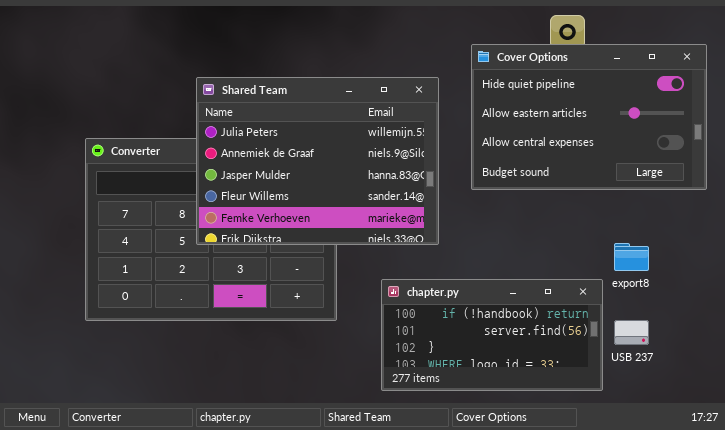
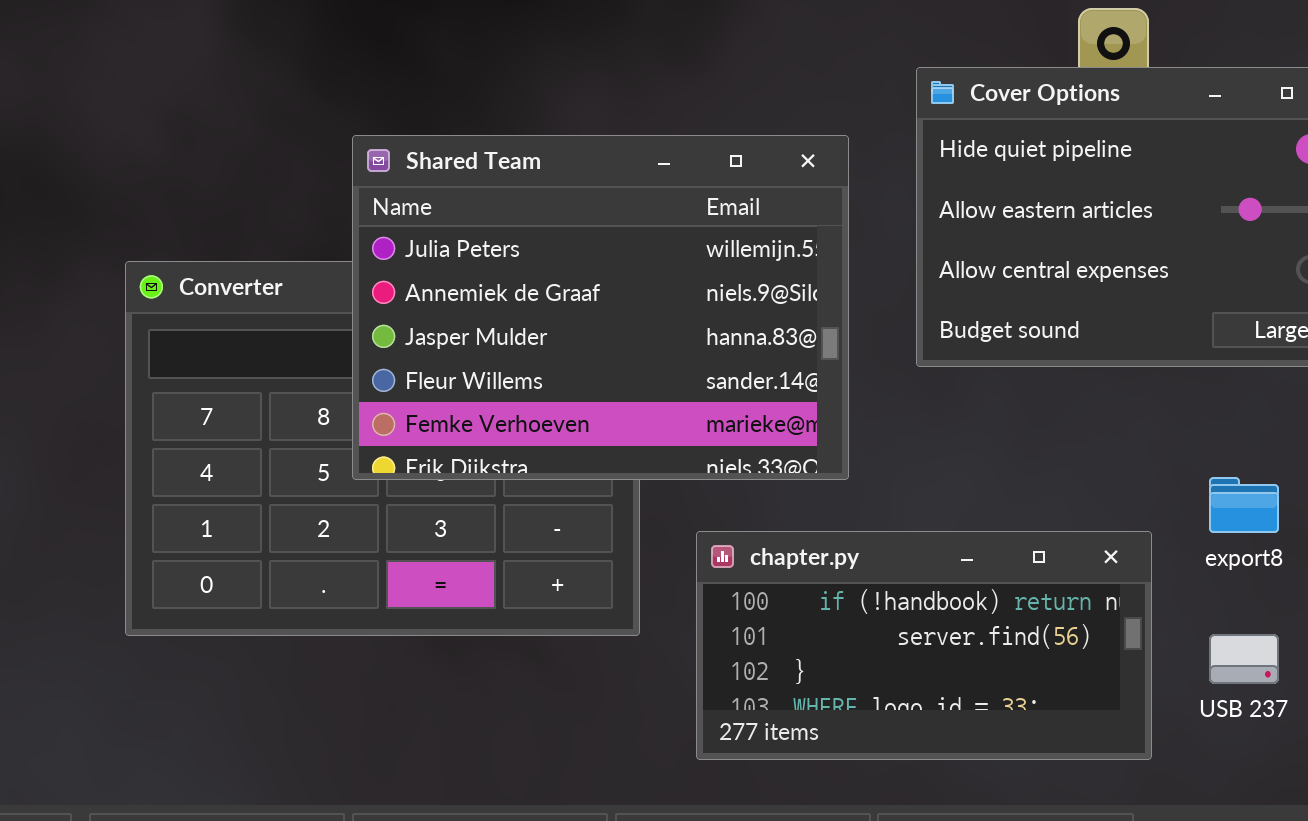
chapter.py: [381,279,603,391] -> [696,531,1152,760], moved

